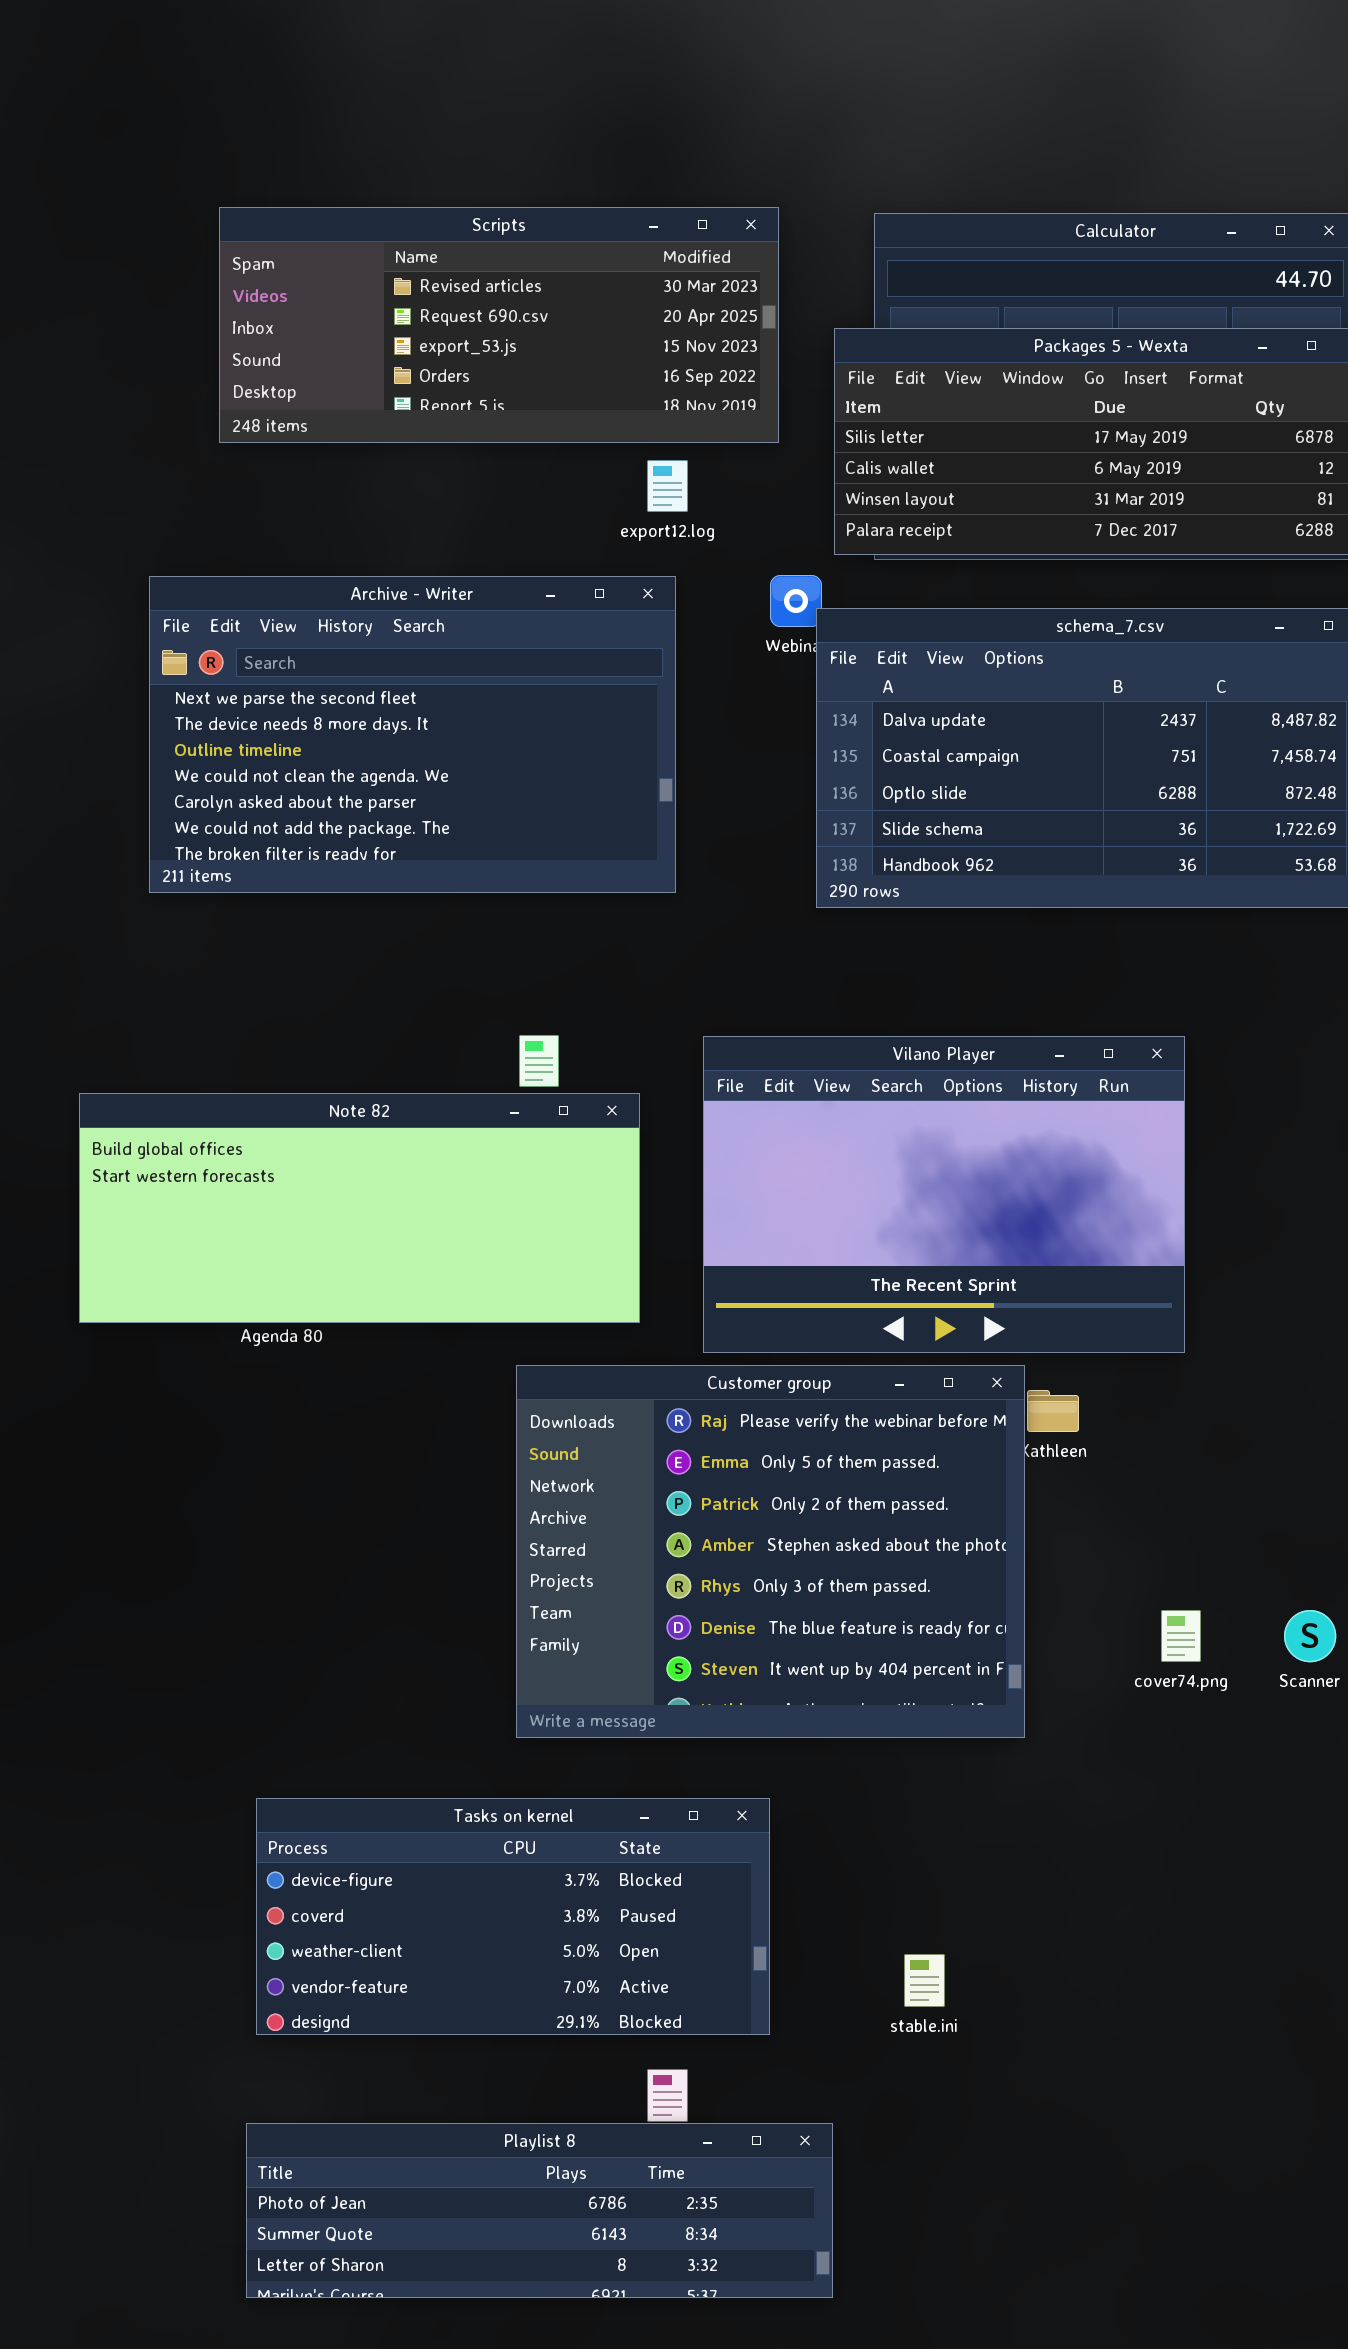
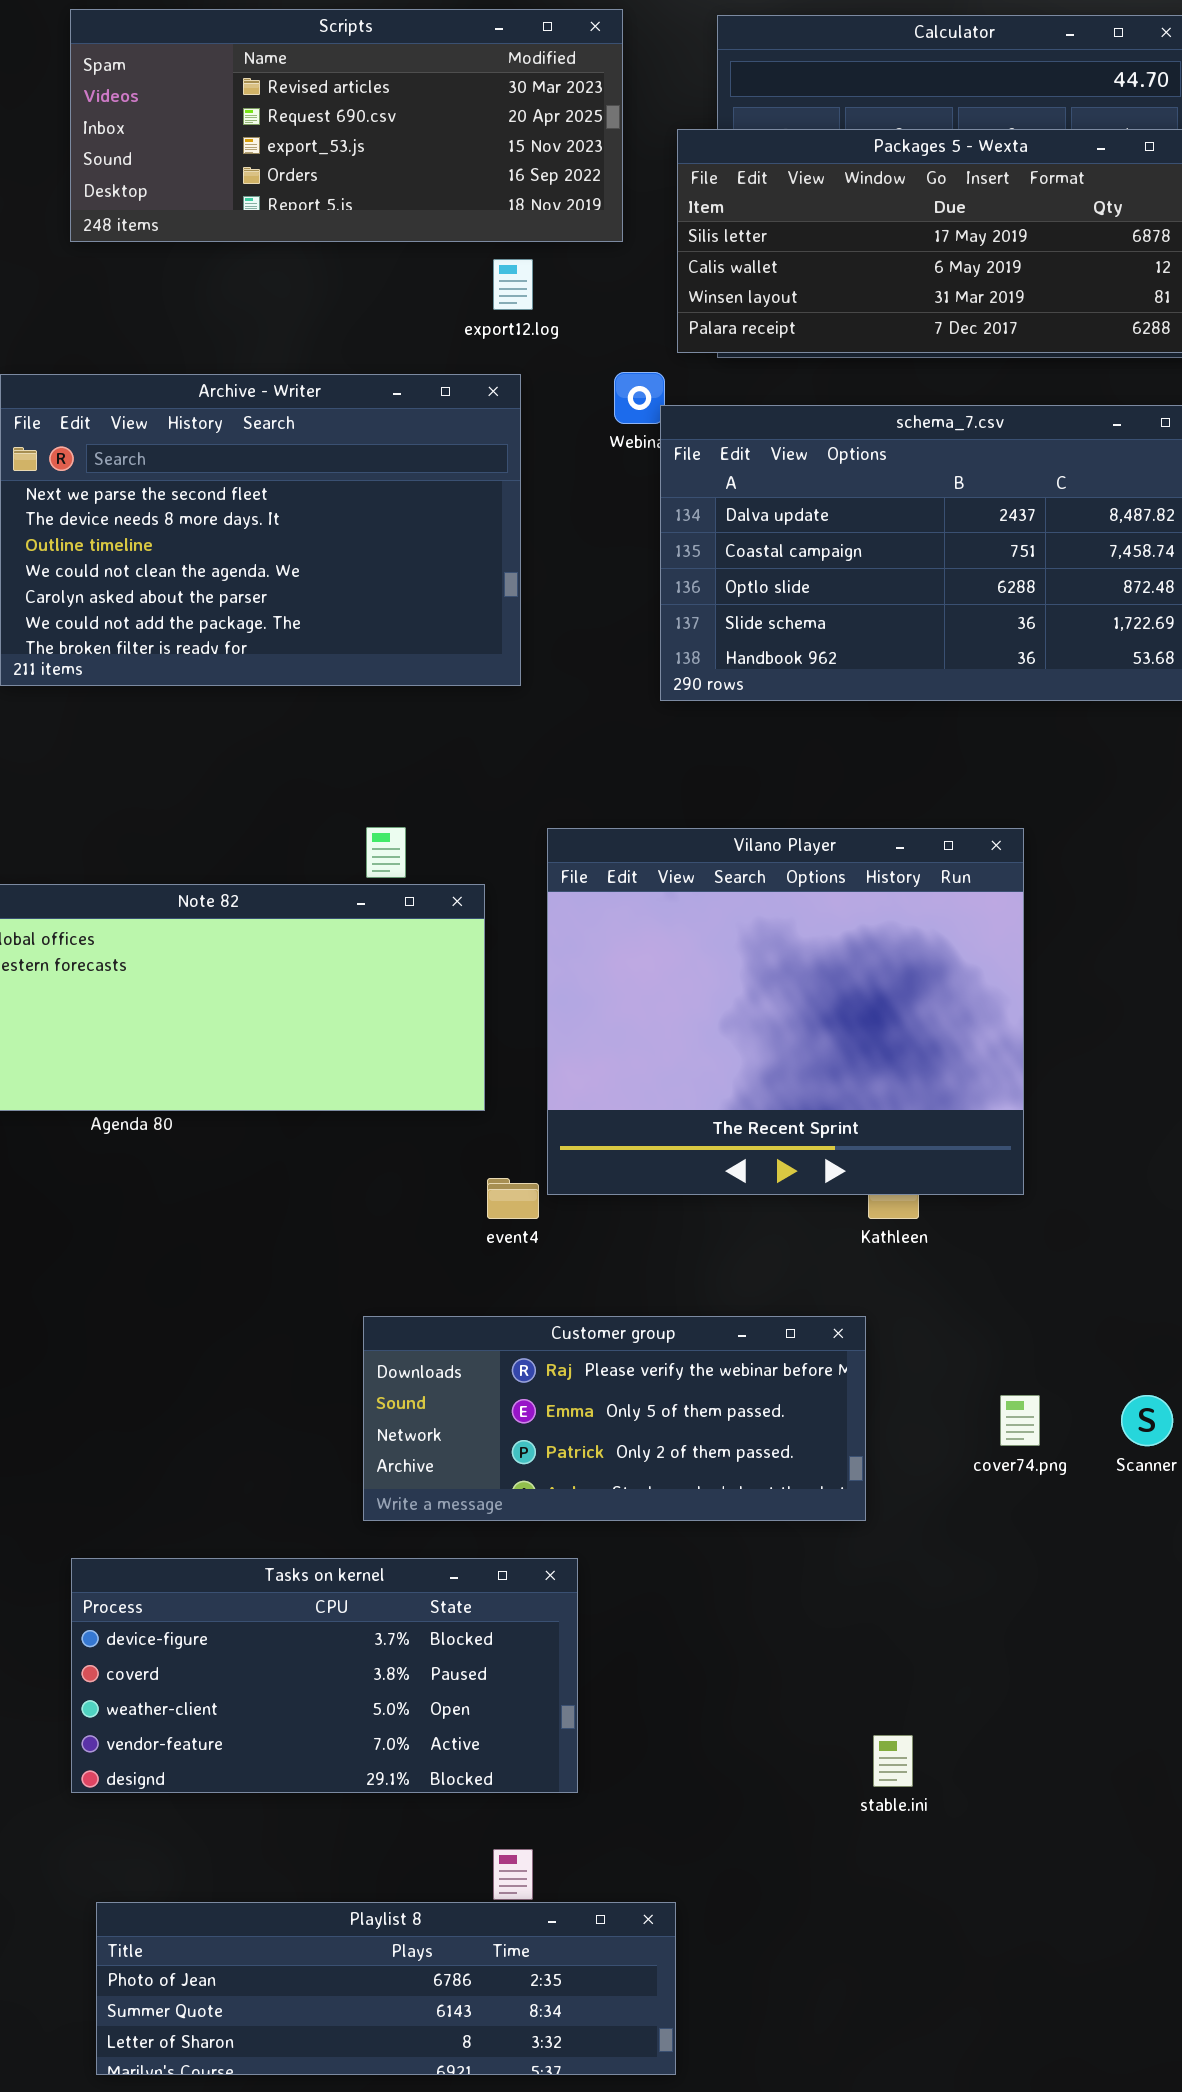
Vilano Player: [703,1036,1185,1353] -> [547,828,1024,1195], resized
Customer group: [516,1365,1025,1738] -> [363,1316,866,1521], resized
Tasks on kernel: [256,1798,770,2035] -> [71,1558,578,1793], moved
stable.ini: [904,1954,945,2007] -> [873,1735,913,1787], moved

